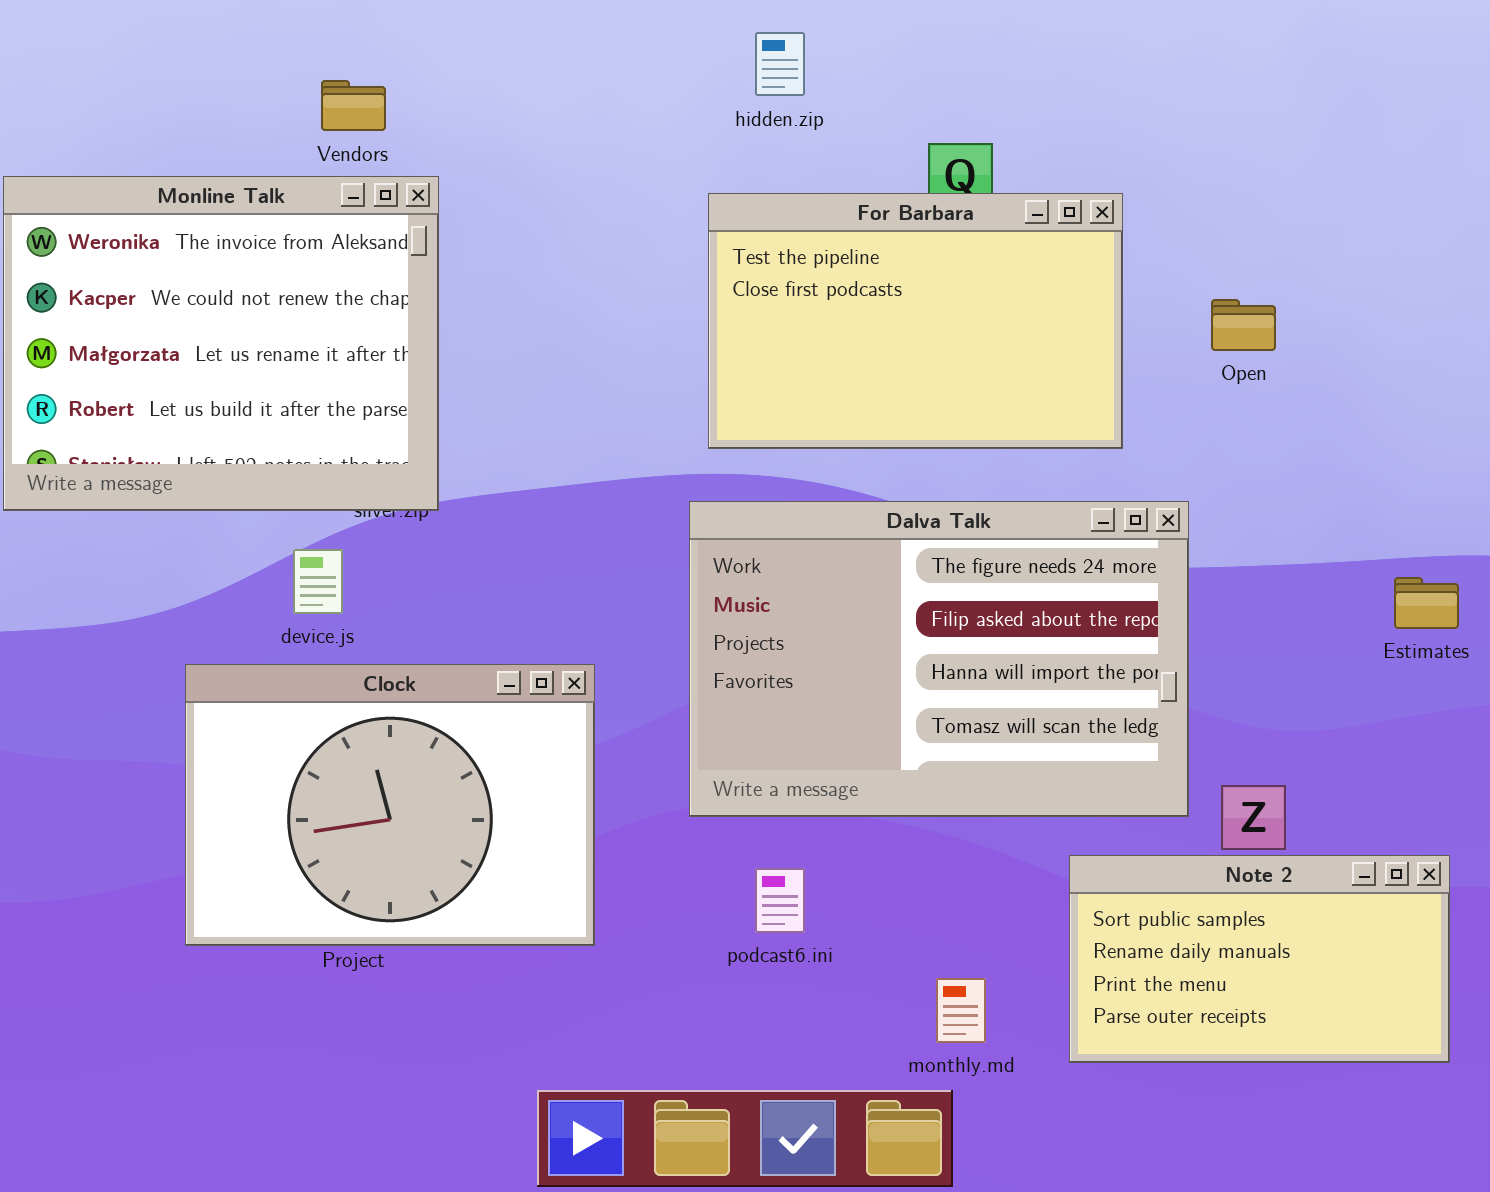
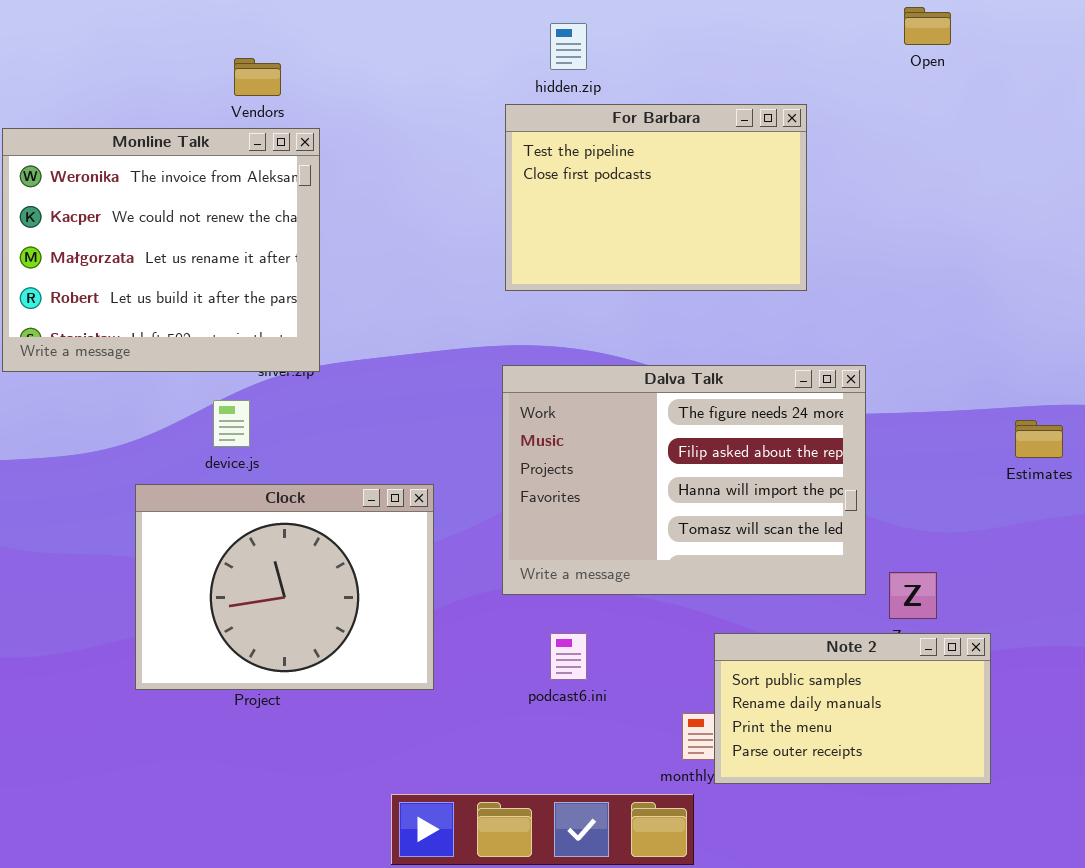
For Barbara: [708,193,1123,449] -> [505,104,807,291], moved
Open: [1211,299,1276,351] -> [904,7,951,45], moved
Note 2: [1069,855,1450,1063] -> [714,633,991,784], moved

